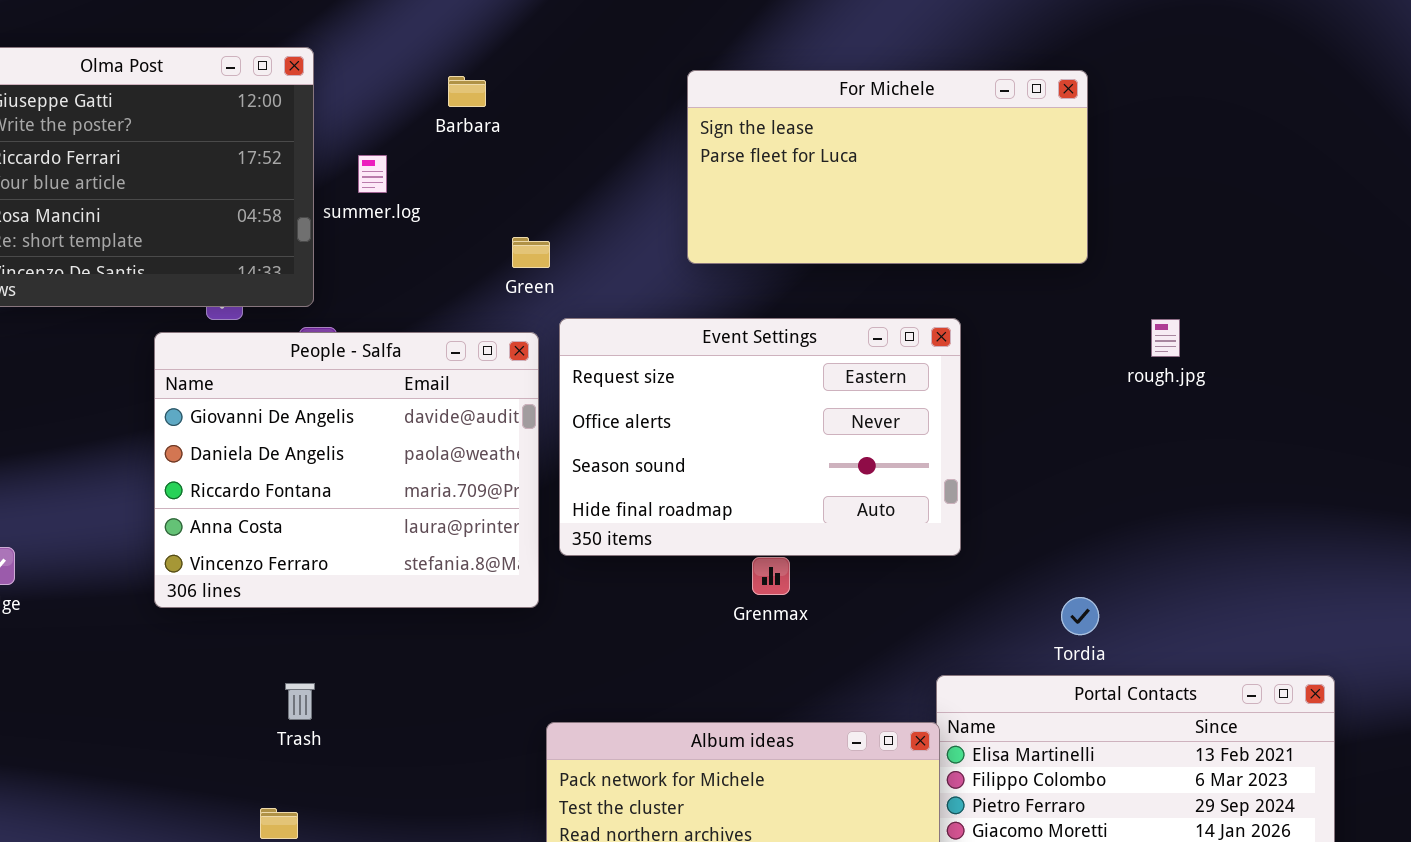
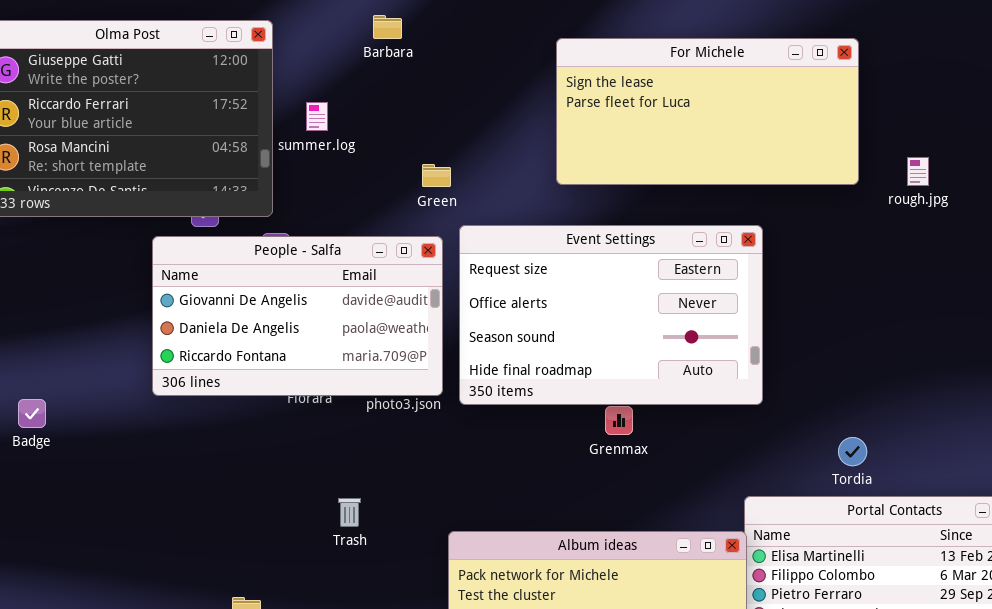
Barbara: [448,76,486,107] -> [373,15,402,39], moved
rough.jpg: [1151,319,1180,357] -> [907,157,929,186], moved
People - Salfa: [154,332,539,608] -> [152,236,443,396], resized
Trash: [285,683,315,720] -> [338,498,361,527], moved

